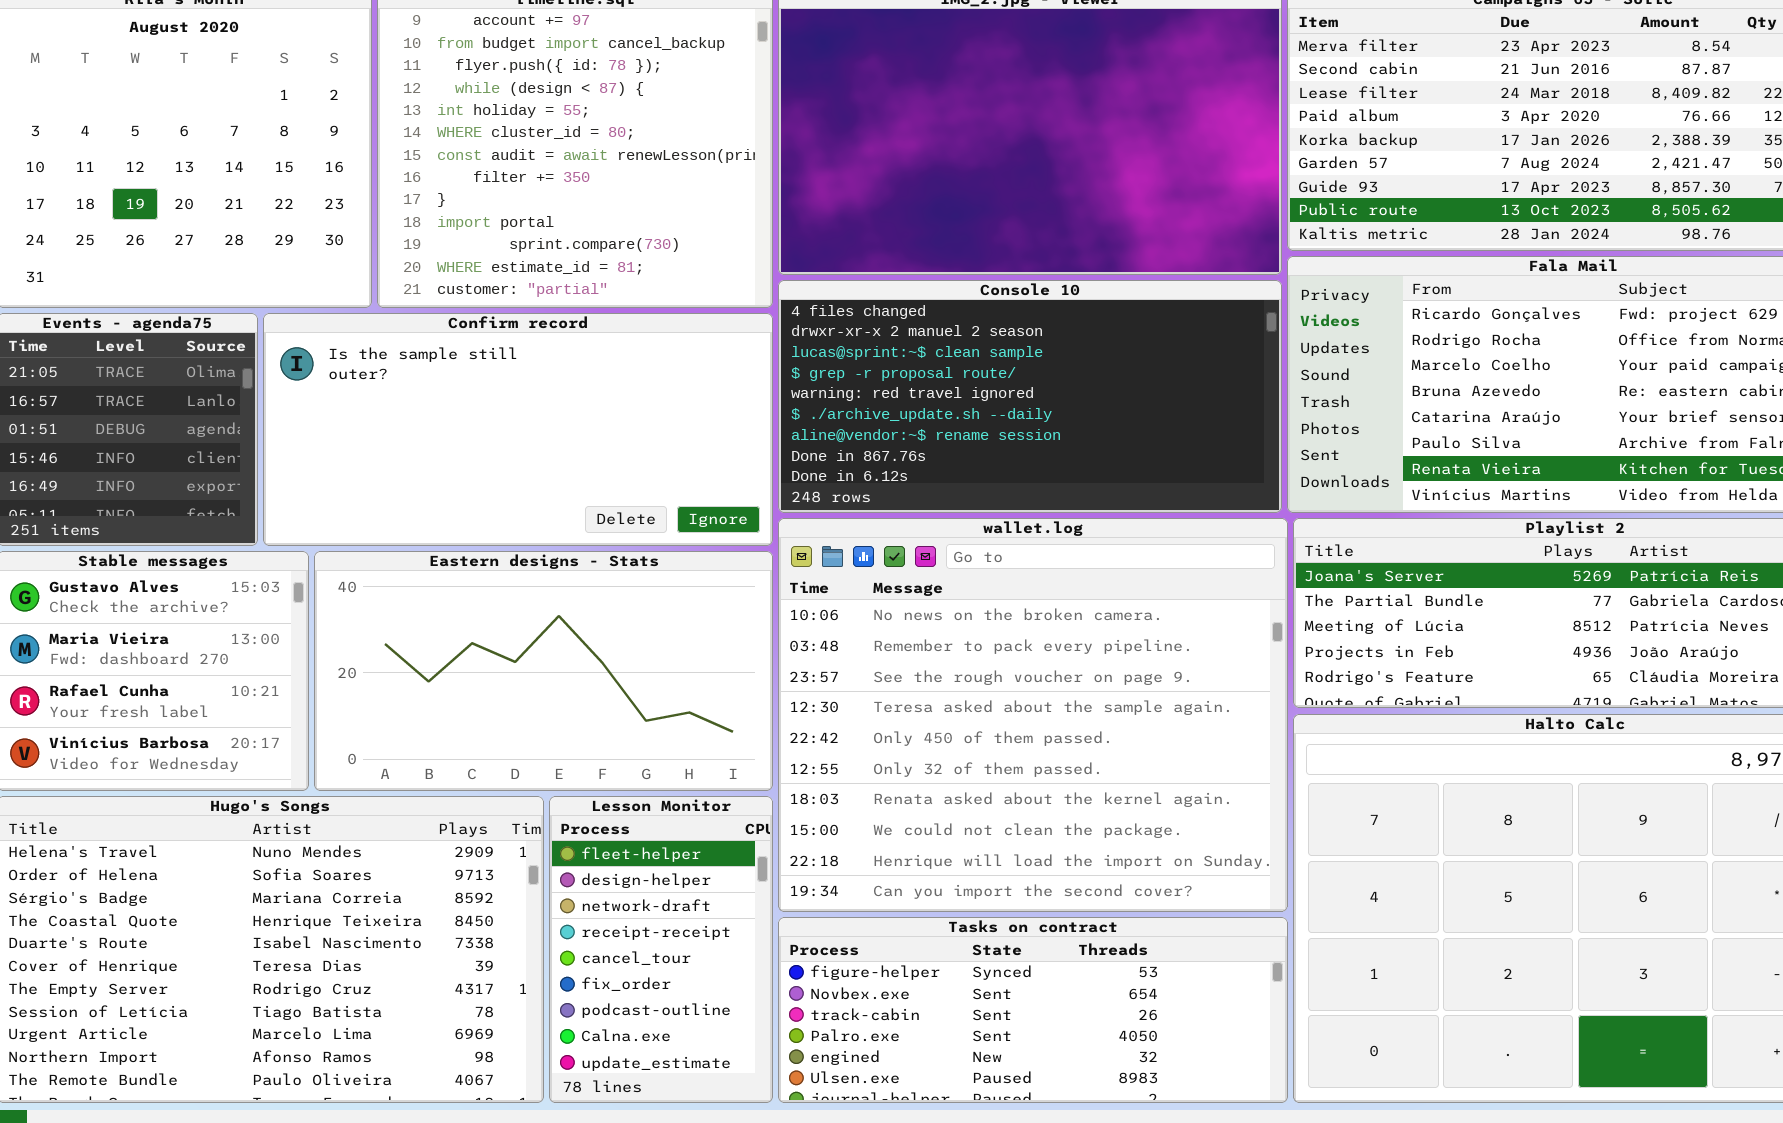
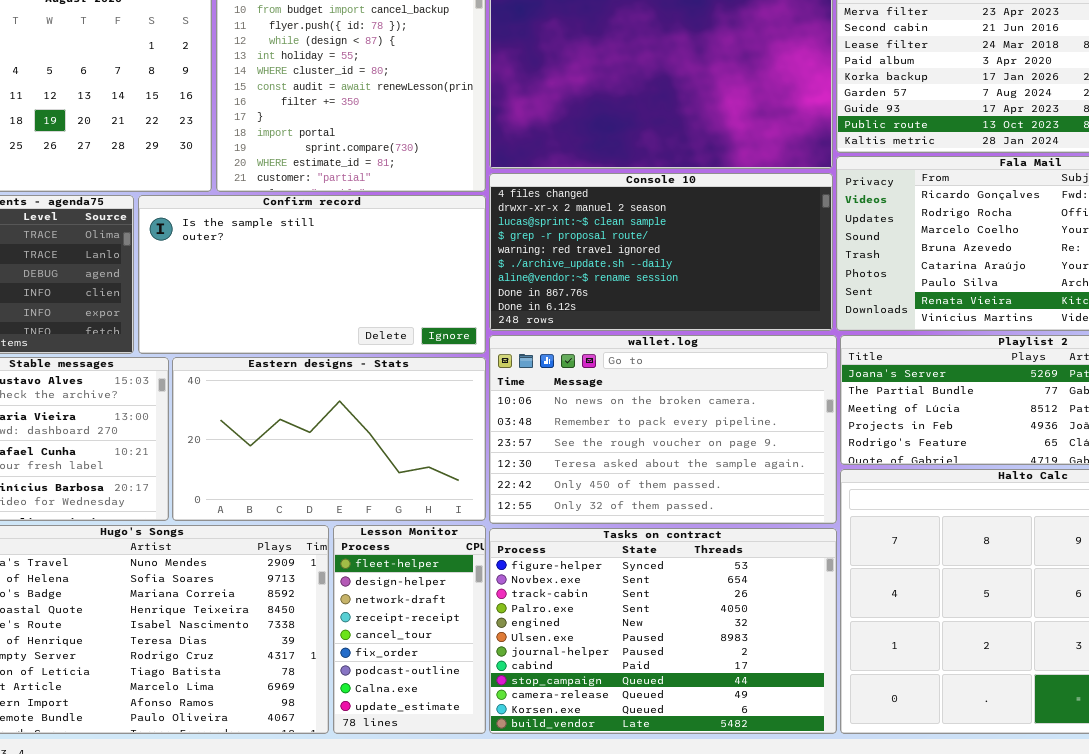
wallet.log: [778,518,1288,912] -> [489,335,837,524], resized
Tasks on contract: [778,917,1288,1103] -> [489,528,837,734], resized

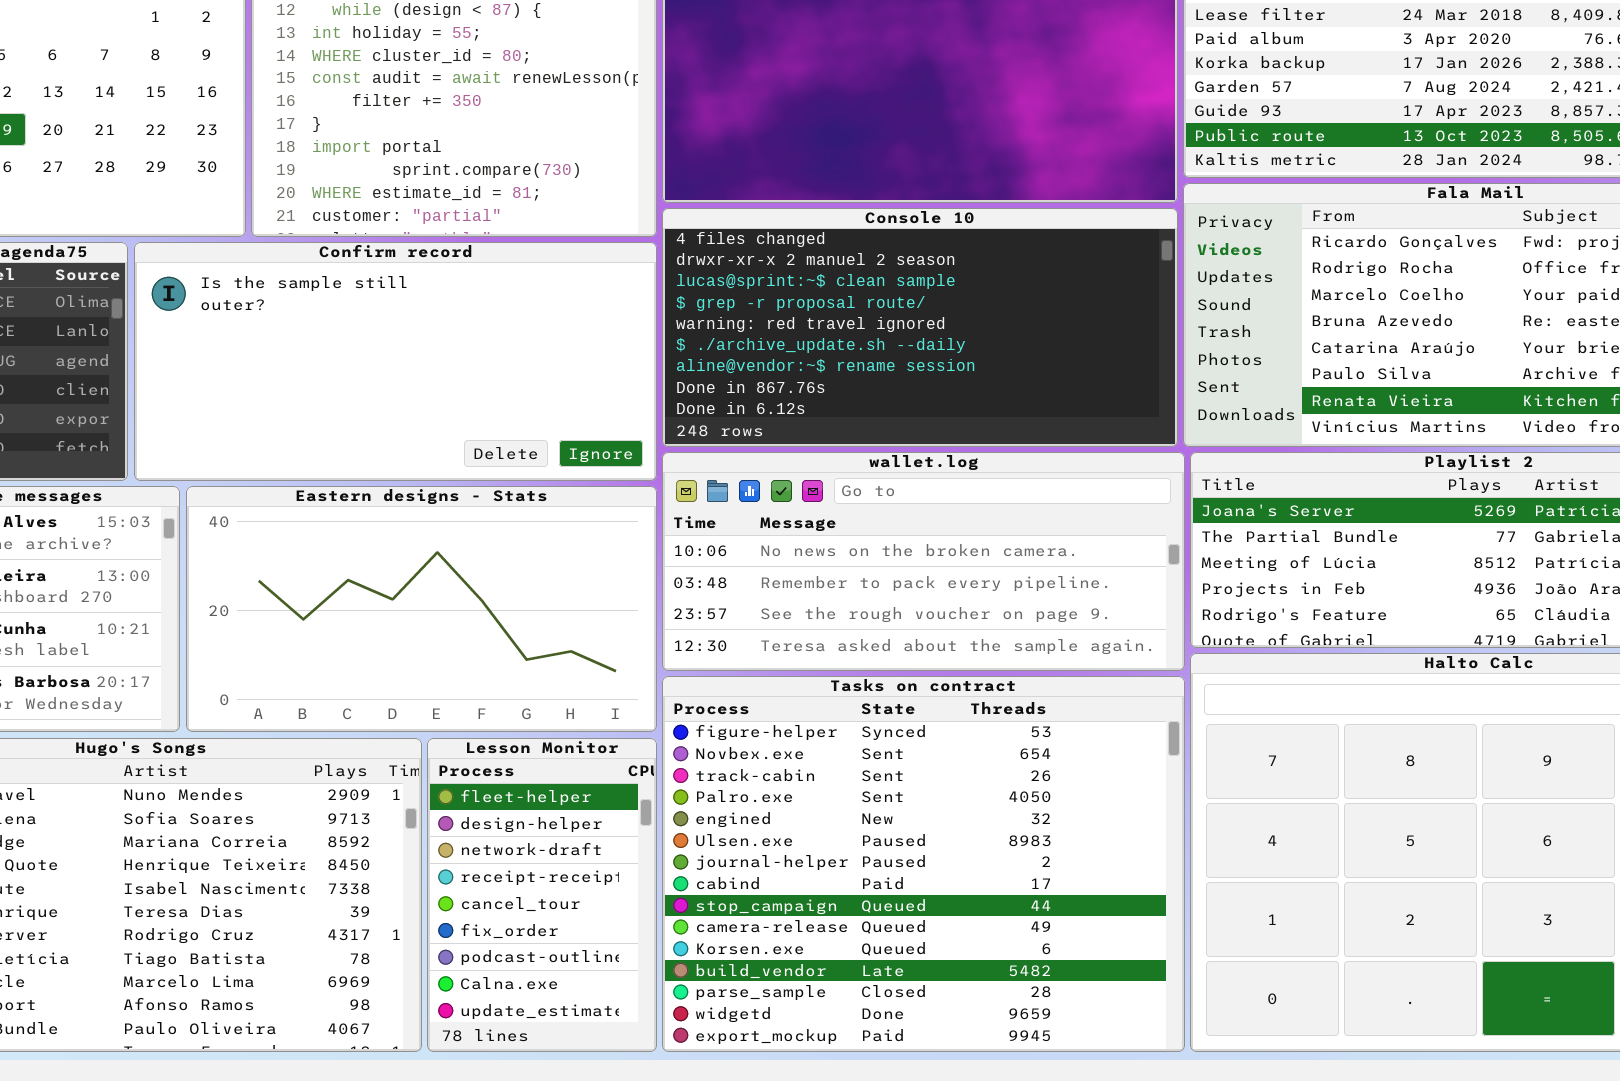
wallet.log: [489,335,837,524] -> [662,452,1185,671], resized
Tasks on contract: [489,528,837,734] -> [662,676,1185,1052], resized

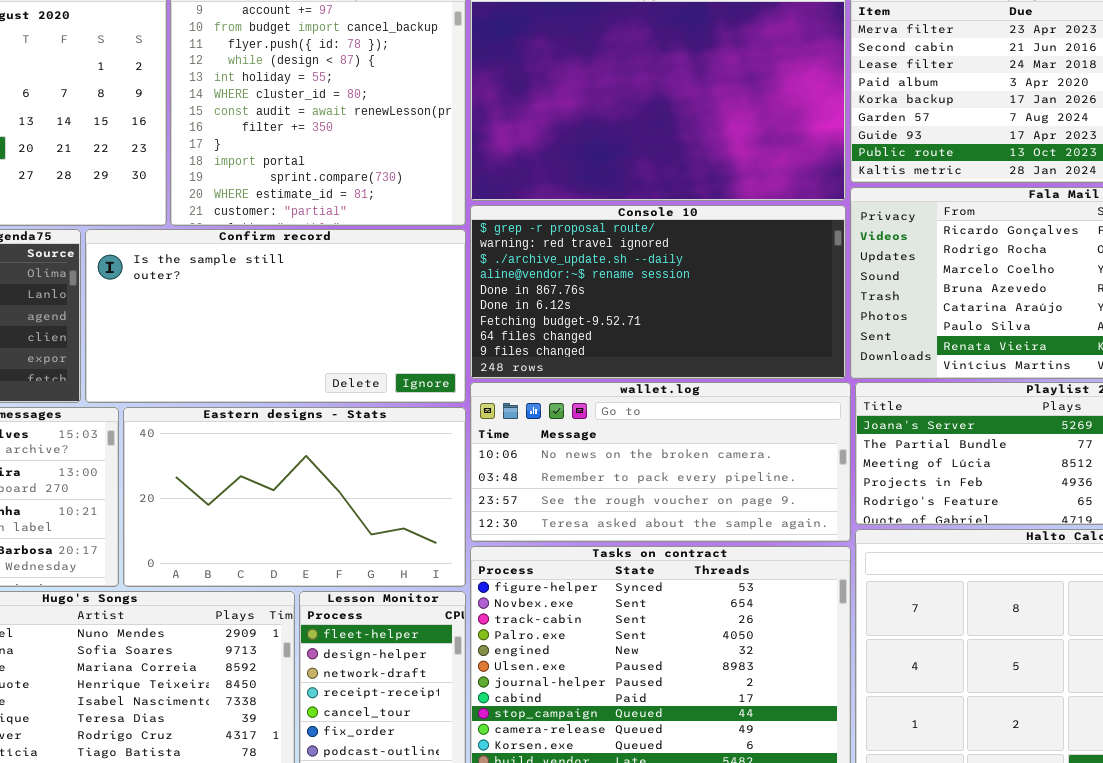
Console 10: [662,208,1178,447] -> [470,205,846,379], scrolled down 3 rows

